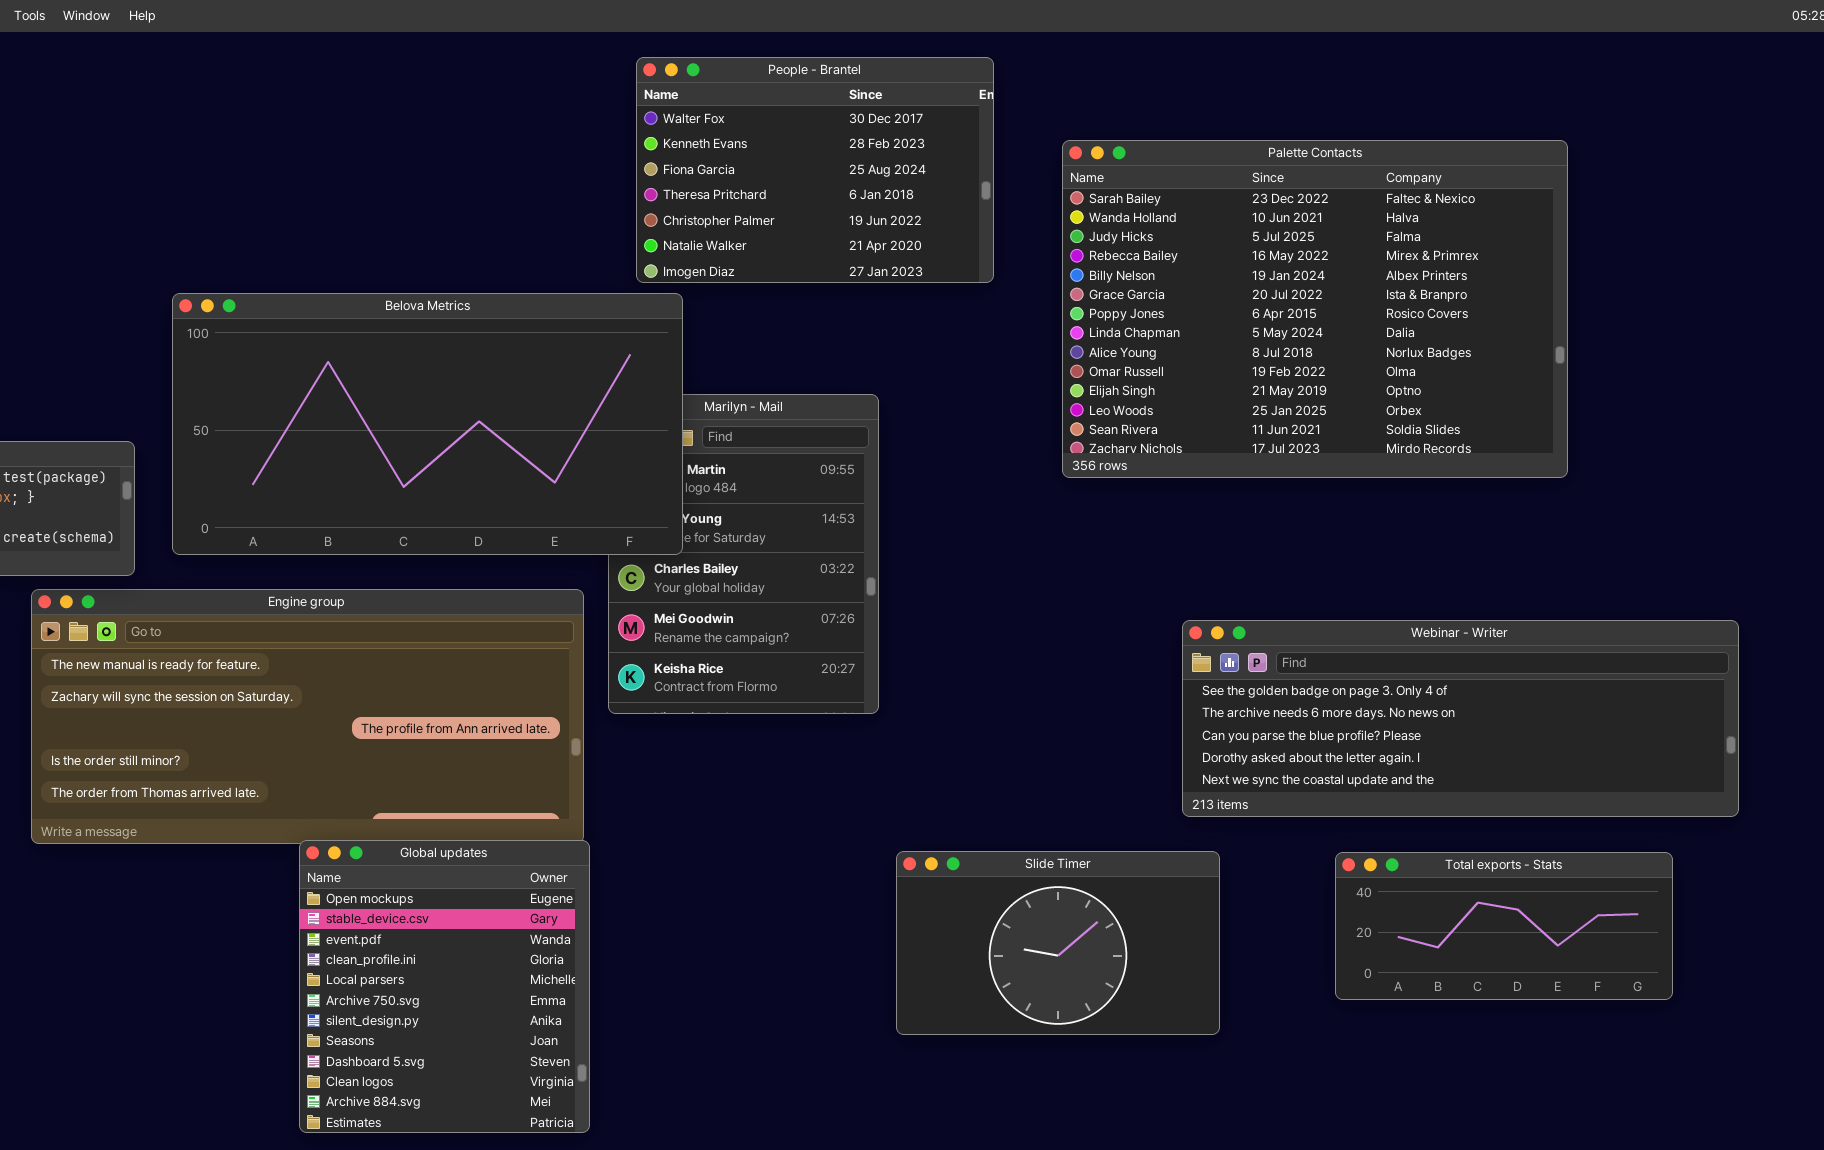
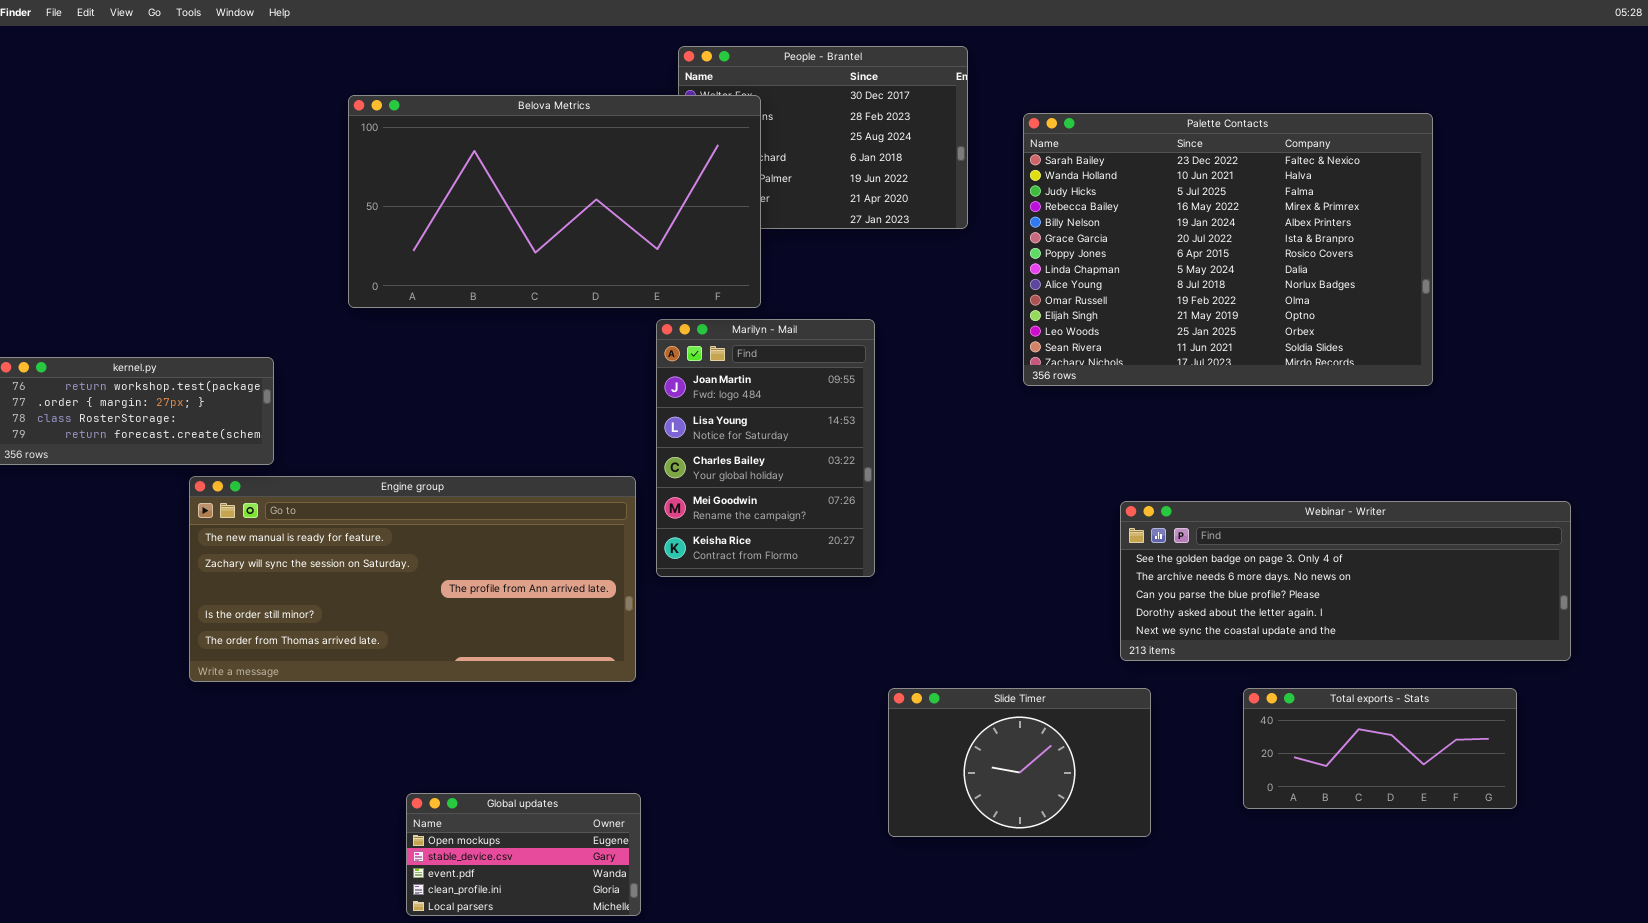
Belova Metrics: [172,293,683,555] -> [348,95,761,308], moved
Global updates: [299,840,590,1133] -> [406,793,641,916], resized

